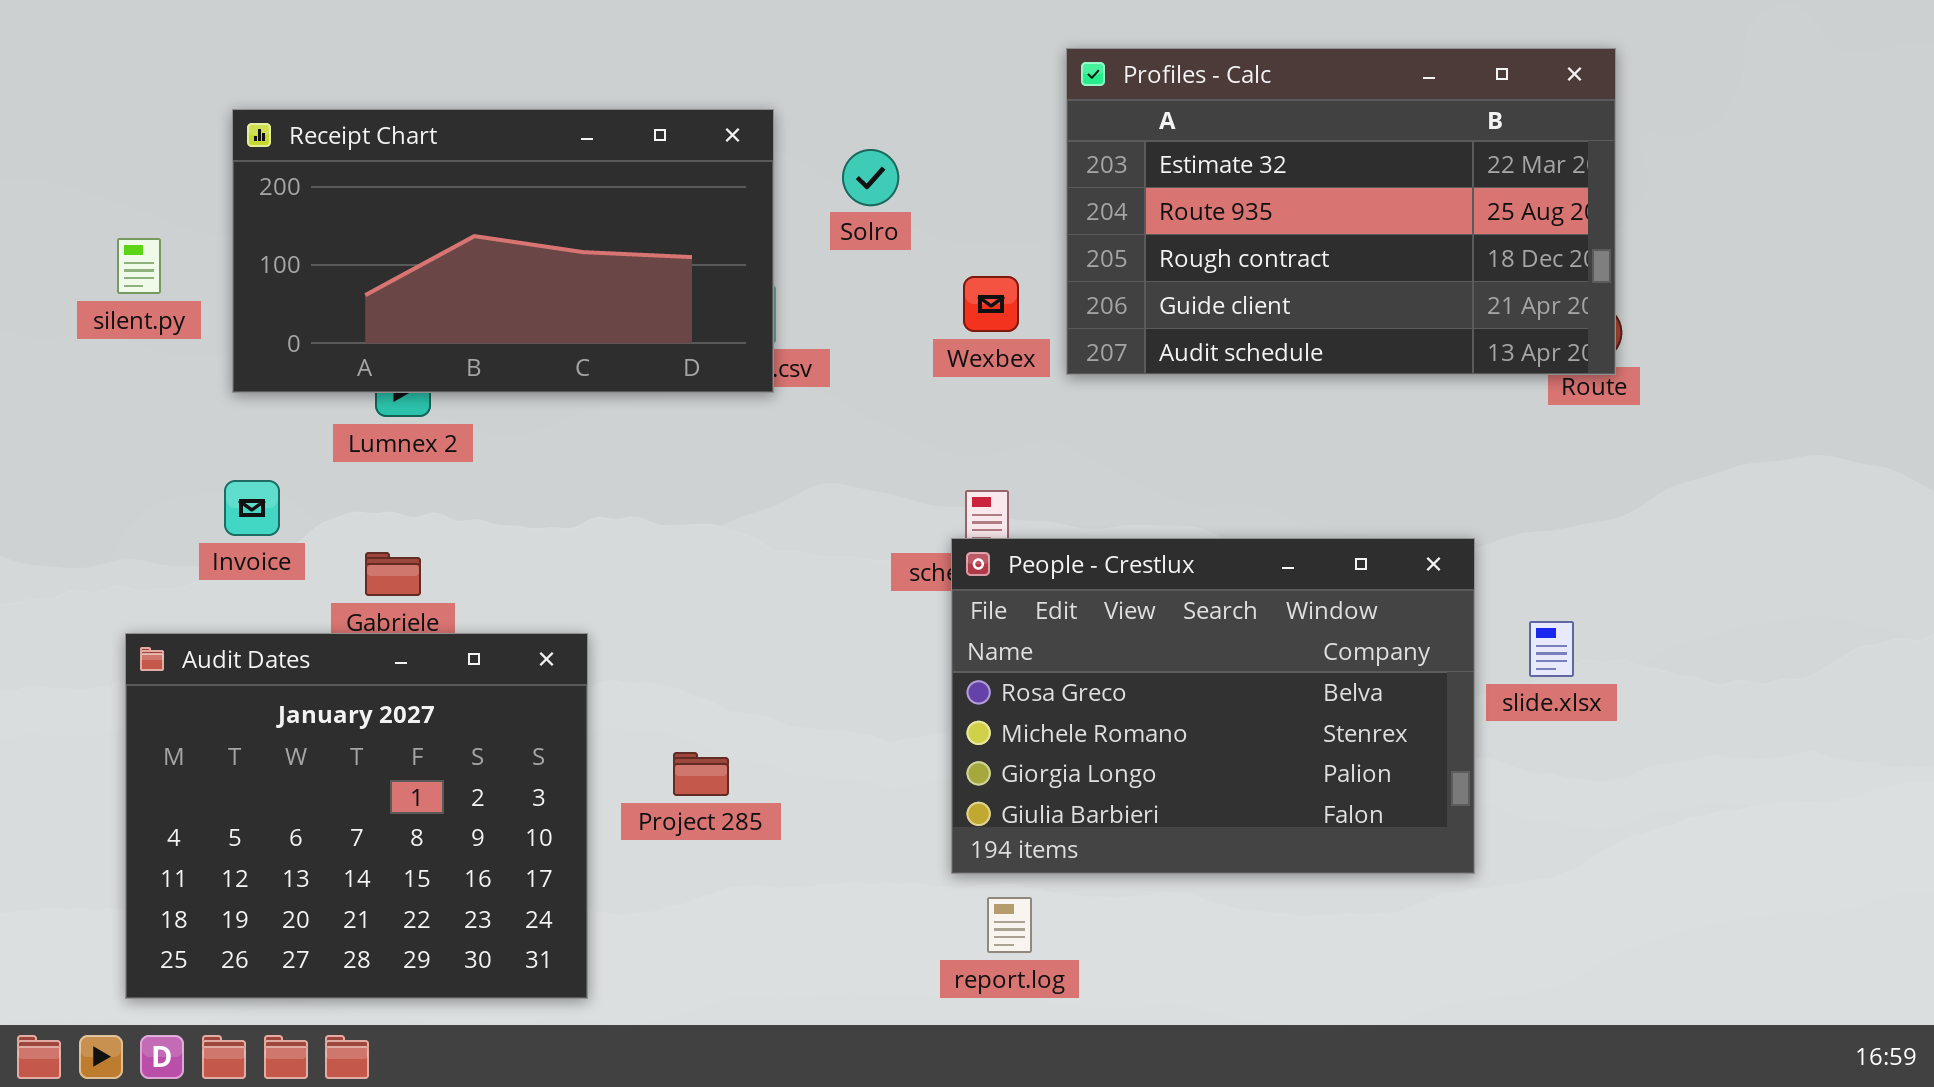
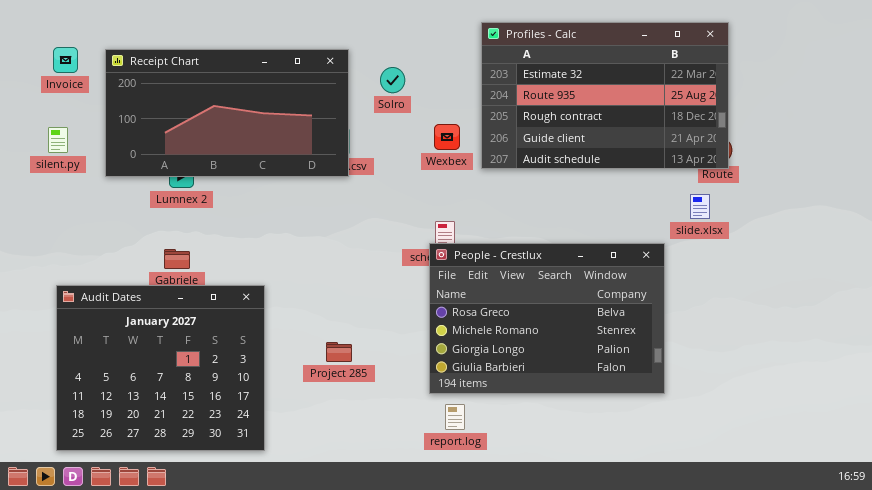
silent.py: [117,238,161,294] -> [48,127,68,153], moved
Invoice: [224,480,280,536] -> [53,47,78,73], moved
slide.xlsx: [1529,621,1574,677] -> [690,194,710,219], moved
Project 285: [673,752,729,796] -> [326,342,352,362], moved

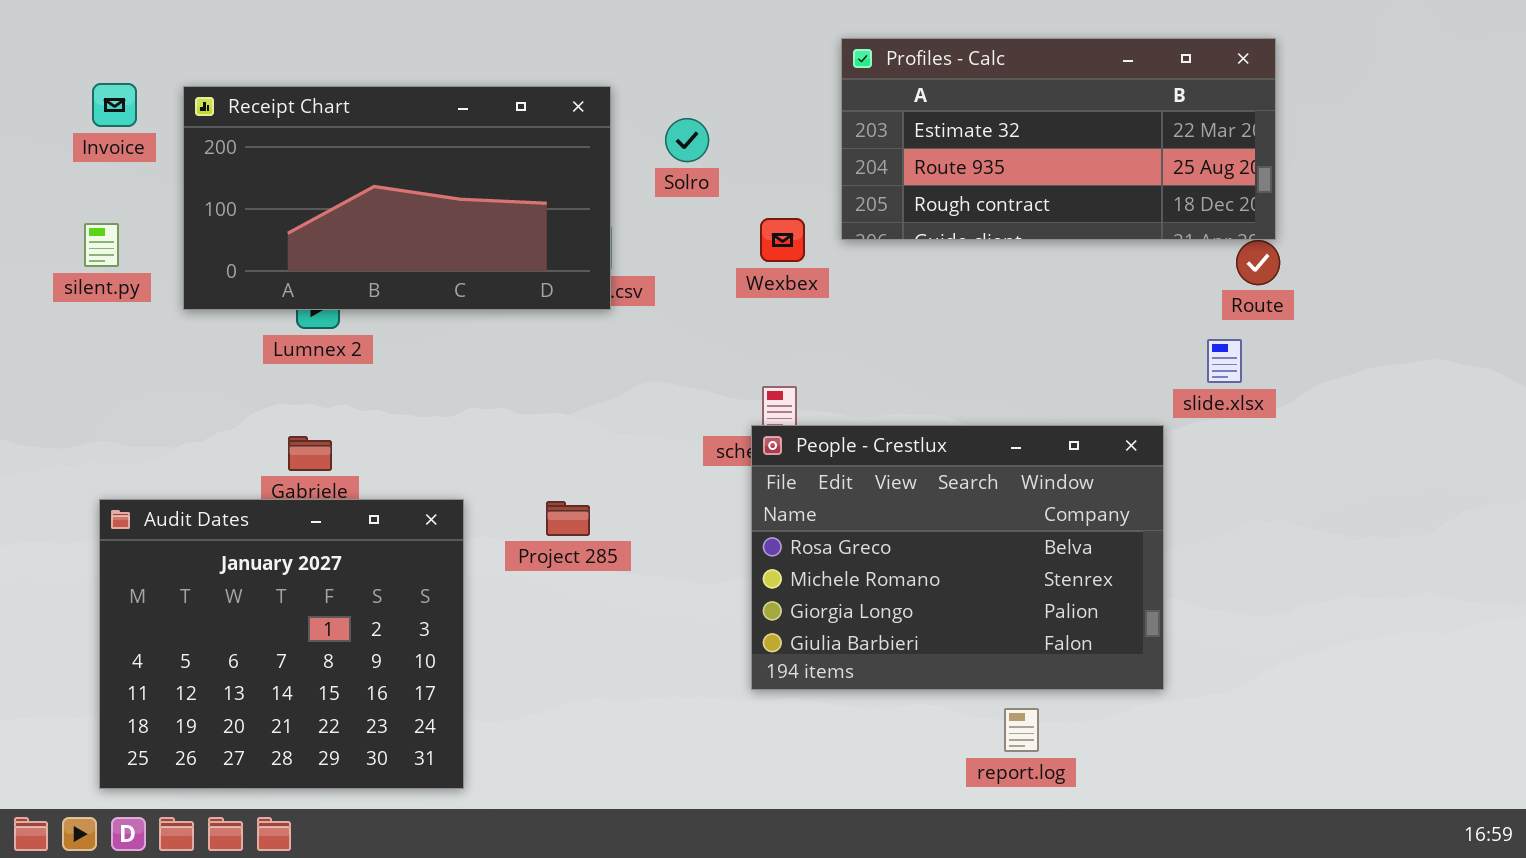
Profiles - Calc: [481,22,729,169] -> [841,38,1276,240], resized
Project 285: [326,342,352,362] -> [546,501,590,536], moved
report.log: [445,404,465,430] -> [1004,708,1039,752], moved

